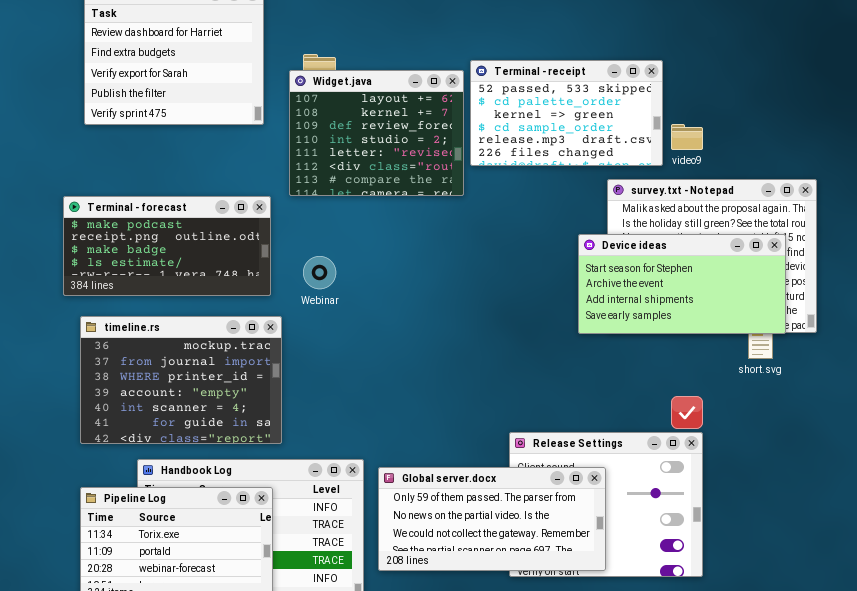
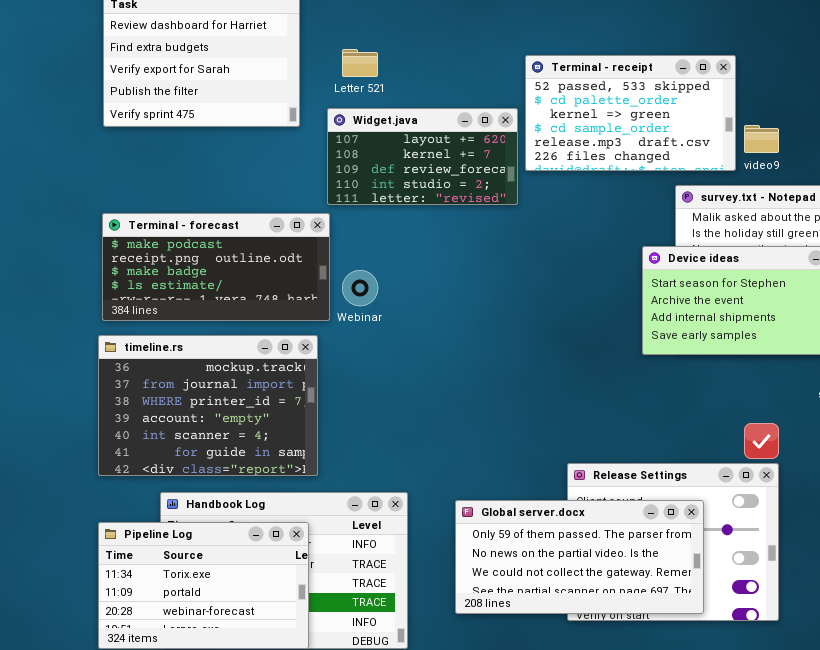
Widget.java: [289,70,464,196] -> [327,108,518,205], resized
Terminal - forecast: [63,196,271,296] -> [102,213,330,321], moved
Global server.docx: [378,467,606,571] -> [455,500,704,614], moved

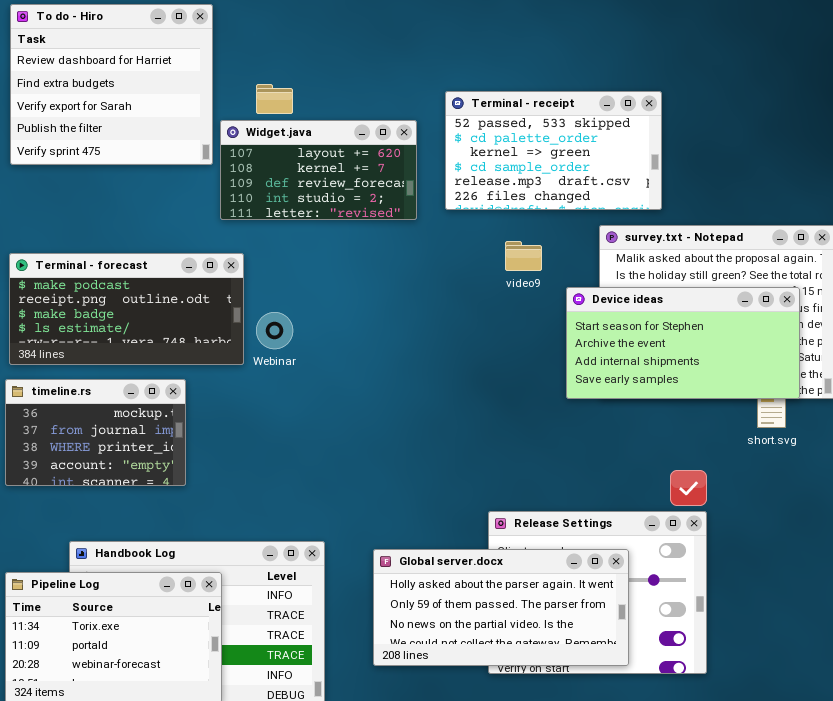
Widget.java: [327,108,518,205] -> [220,120,417,220], moved
video9: [744,125,779,153] -> [505,241,542,271], moved
timeline.rs: [98,335,318,476] -> [5,379,186,486], resized
Global server.docx: [455,500,704,614] -> [373,549,629,666], scrolled up 1 row

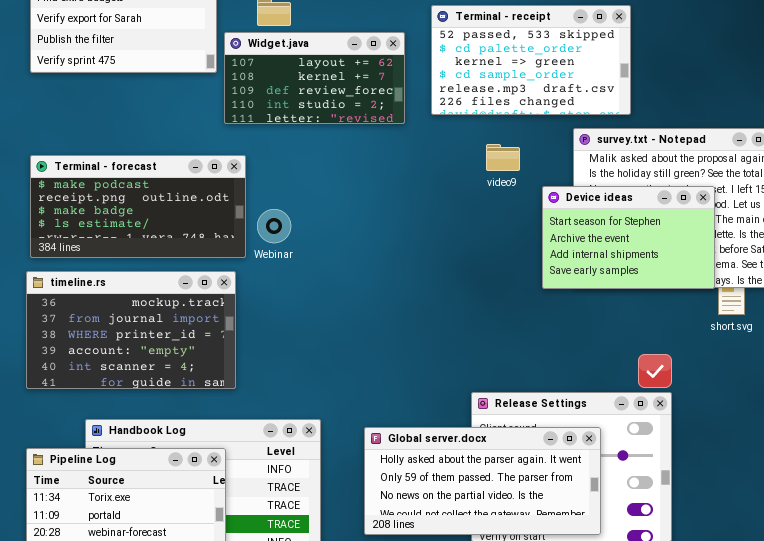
Device ideas: [566,287,800,399] -> [542,186,715,289], resized
timeline.rs: [5,379,186,486] -> [26,271,236,389], resized

